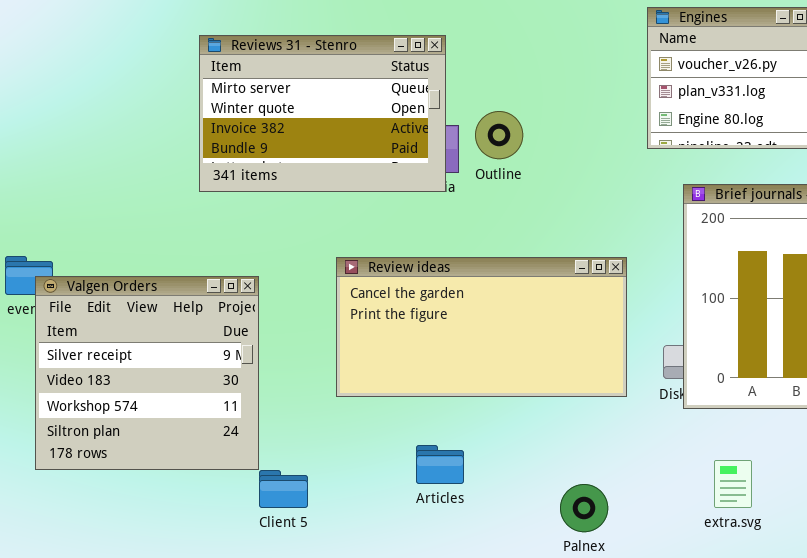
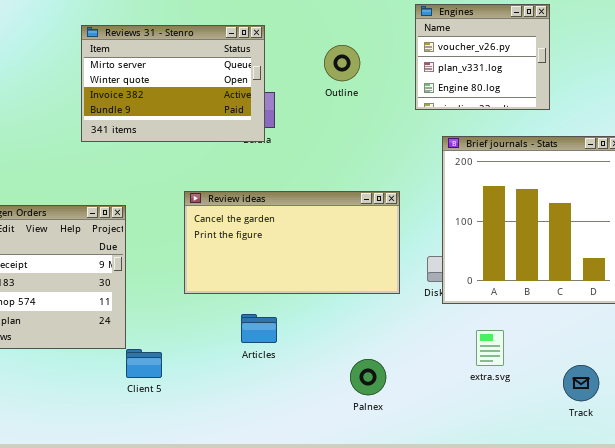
Outline: [475,111,523,159] -> [324,45,360,81], moved
Articles: [416,445,464,484] -> [241,314,277,343], moved
extra.svg: [714,460,752,508] -> [476,330,504,366], moved

